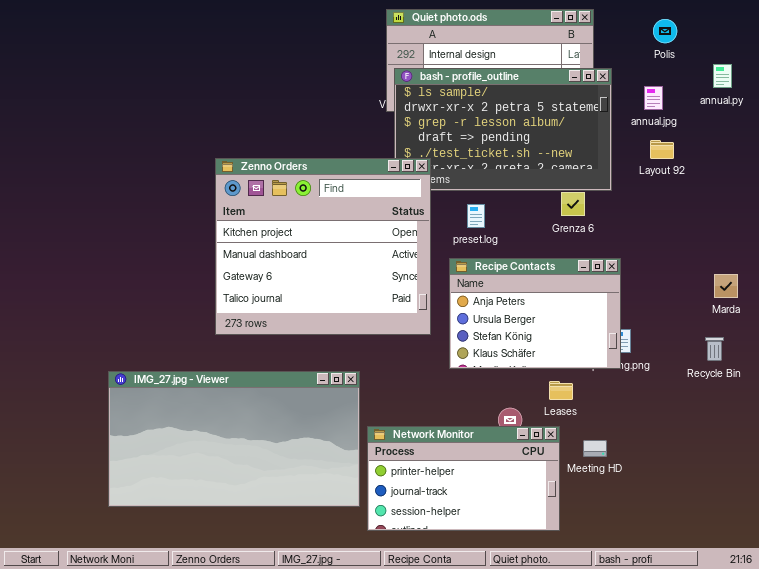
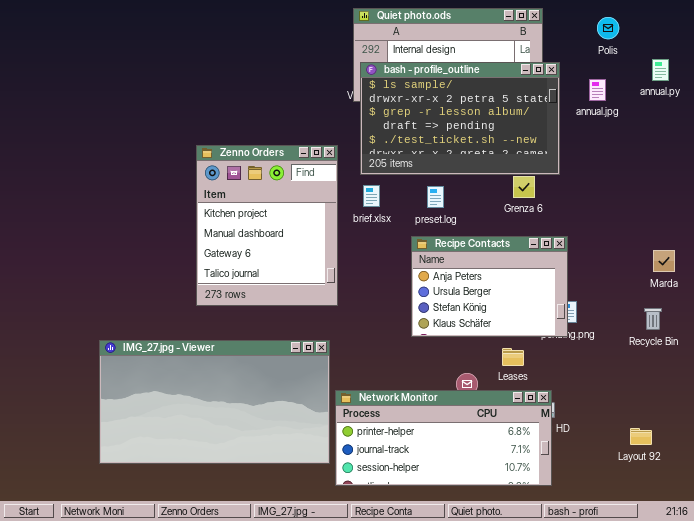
Layout 92: [650,140,674,159] -> [630,428,652,445], moved
Zenno Orders: [215,158,431,335] -> [196,145,338,306], resized
Network Monitor: [367,426,560,531] -> [335,390,552,486], resized

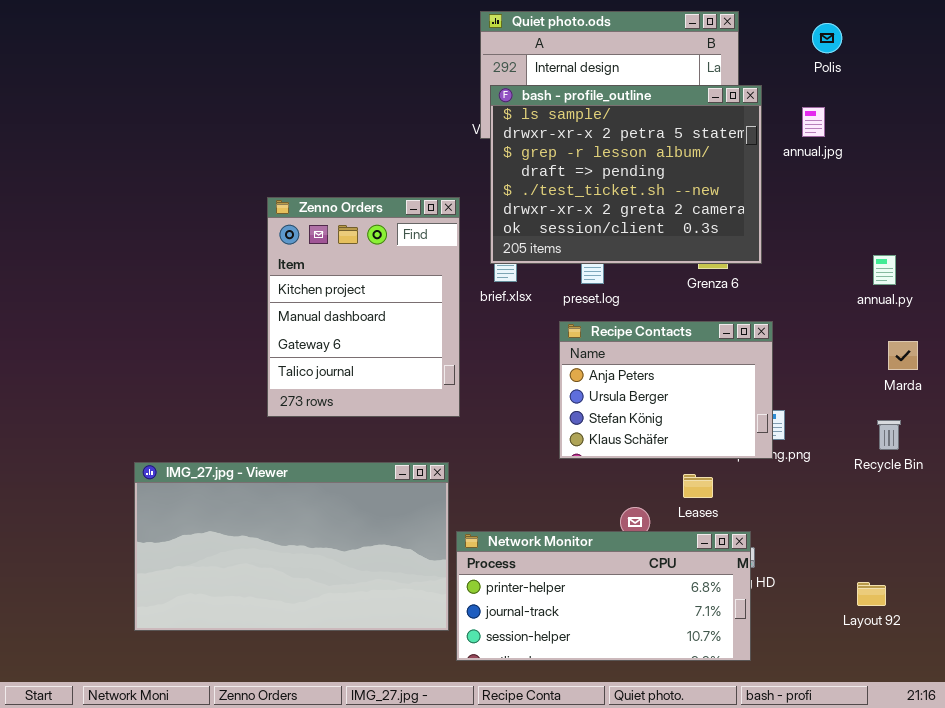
annual.py: [652,59,669,81] -> [873,255,896,285], moved
bash - profile_outline: [360,62,560,175] -> [490,85,762,264], resized

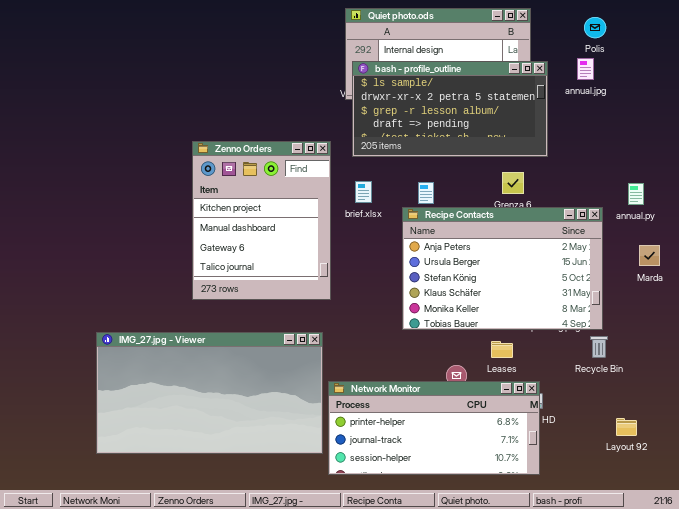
bash - profile_outline: [490,85,762,264] -> [352,61,548,157], resized
annual.jpg: [802,107,825,137] -> [577,58,594,80], moved
Recipe Contacts: [559,321,773,459] -> [402,207,603,330], resized
Recycle Bin: [877,420,901,450] -> [590,336,608,358], moved

